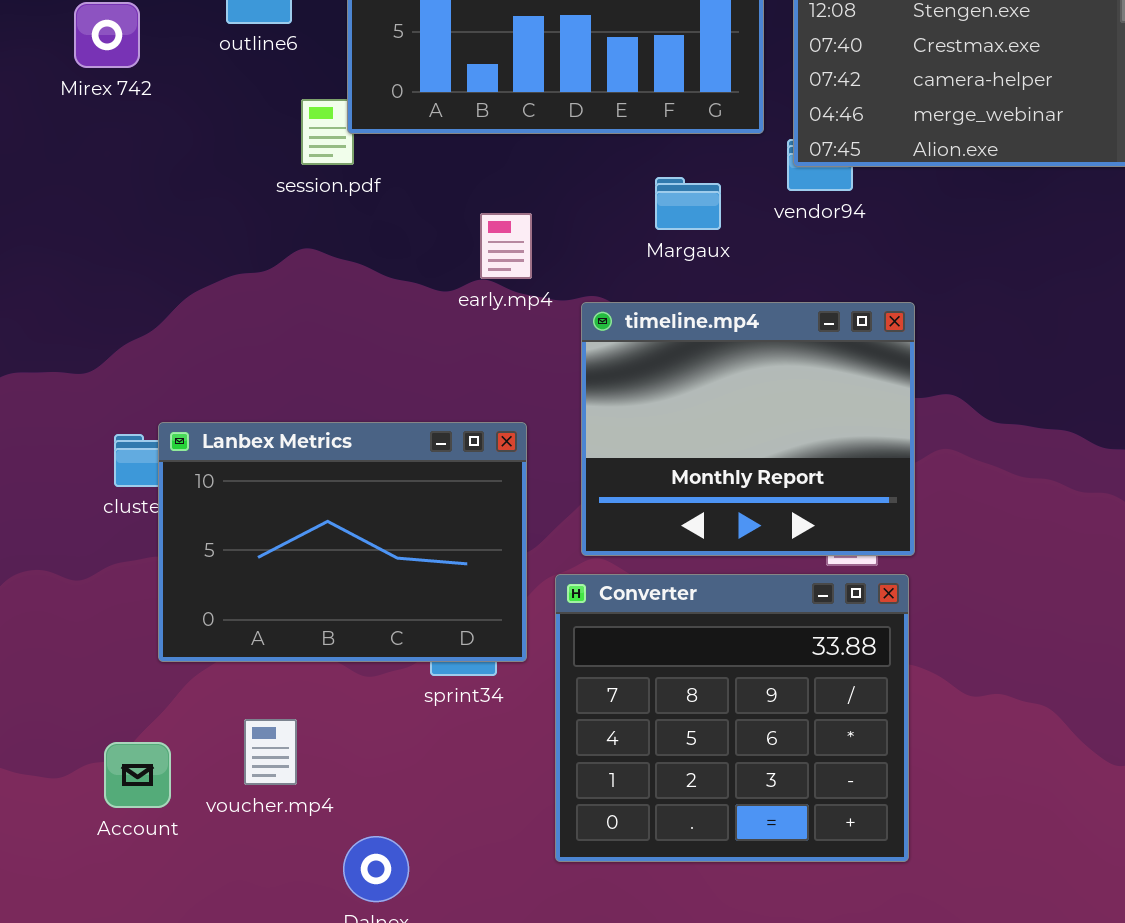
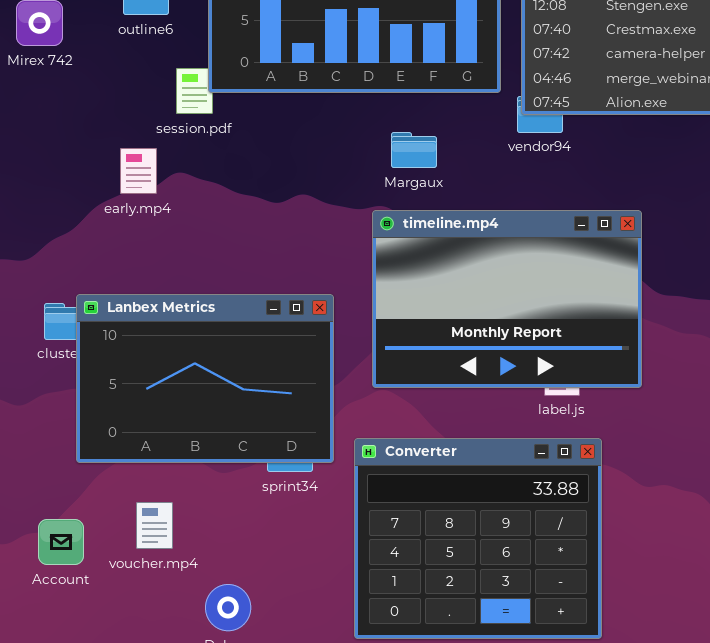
Margaux: [655,177,721,230] -> [391,132,437,168], moved
early.mp4: [480,213,532,279] -> [120,148,157,194], moved
timeline.mp4: [581,302,915,556] -> [372,210,642,388], resized
Converter: [555,574,909,862] -> [354,438,602,639], moved

